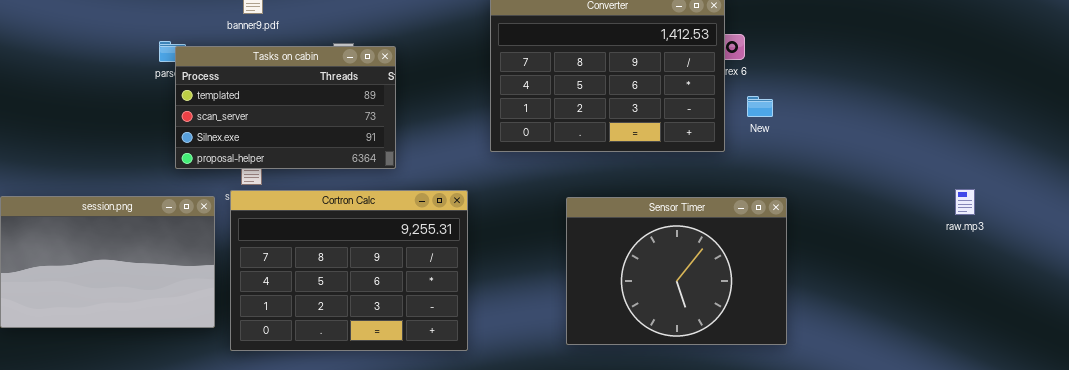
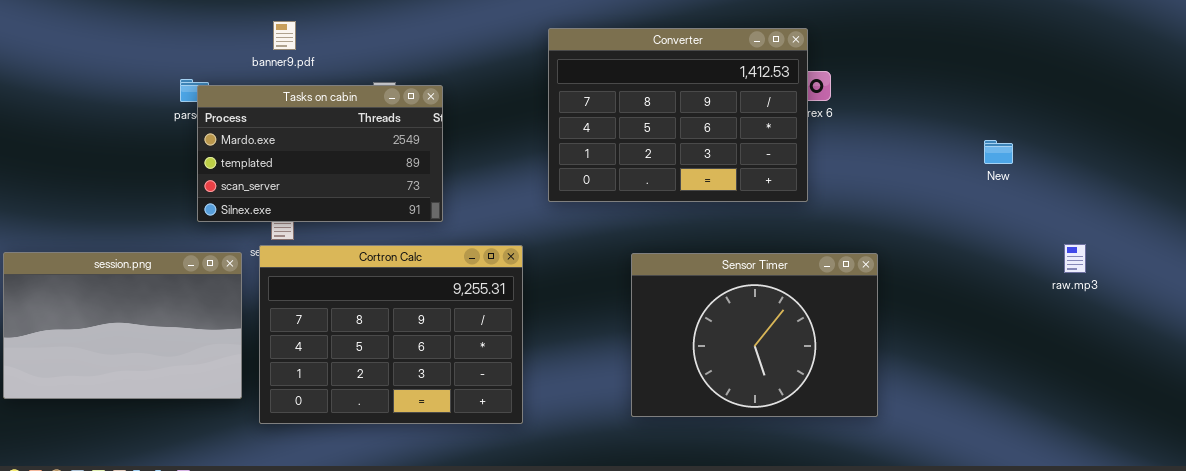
Tasks on cabin: [175,46,396,169] -> [197,85,443,222], scrolled up 1 row
New: [747,96,773,117] -> [984,140,1013,164], moved

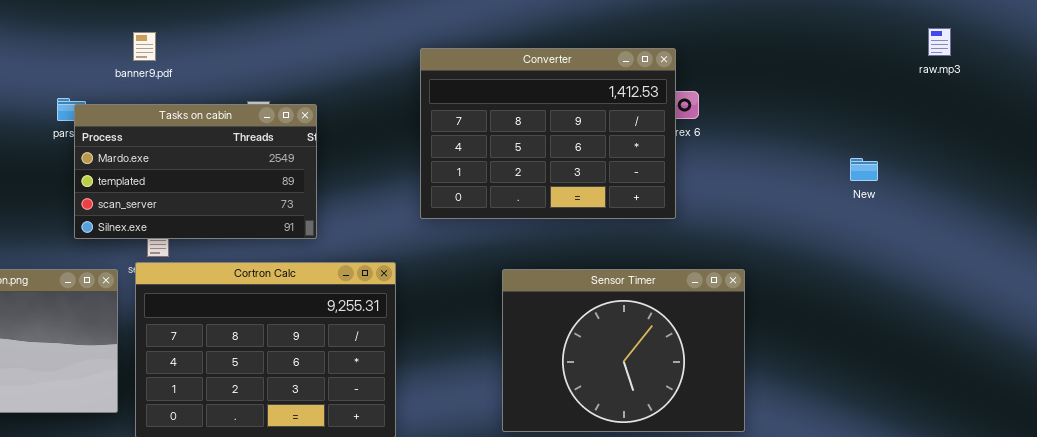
banner9.pdf: [273,21,296,50] -> [133,32,156,61], moved
raw.mp3: [1064,244,1086,273] -> [928,28,951,56], moved

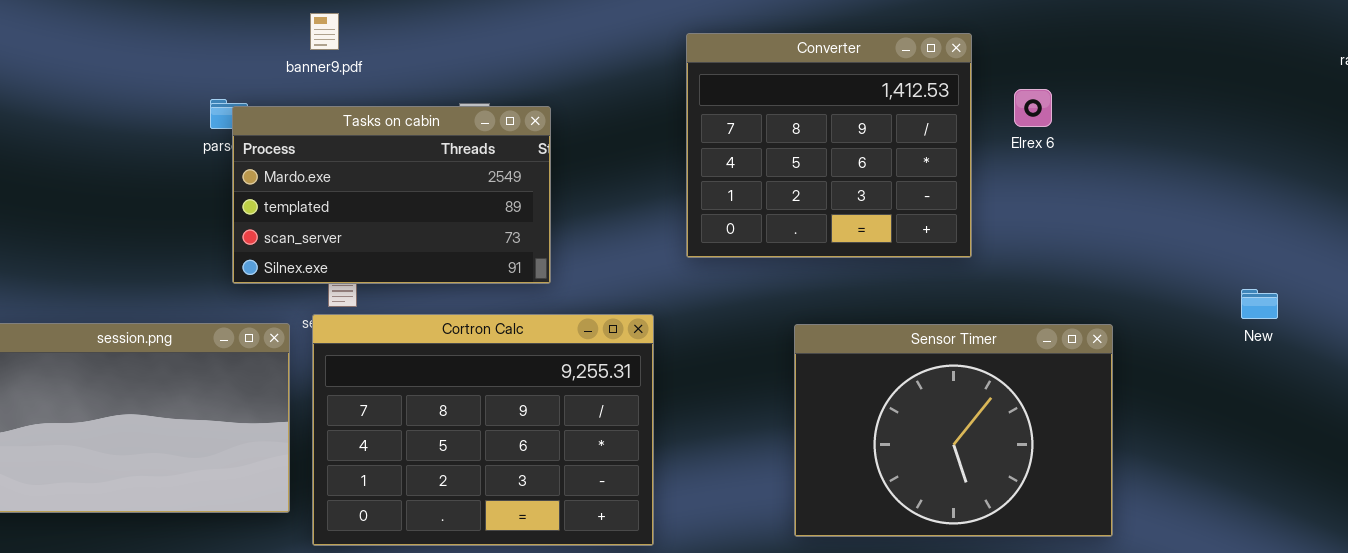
Converter: [420,48,676,219] -> [686,33,972,258], resized
New: [850,158,878,181] -> [1241,289,1278,319], moved

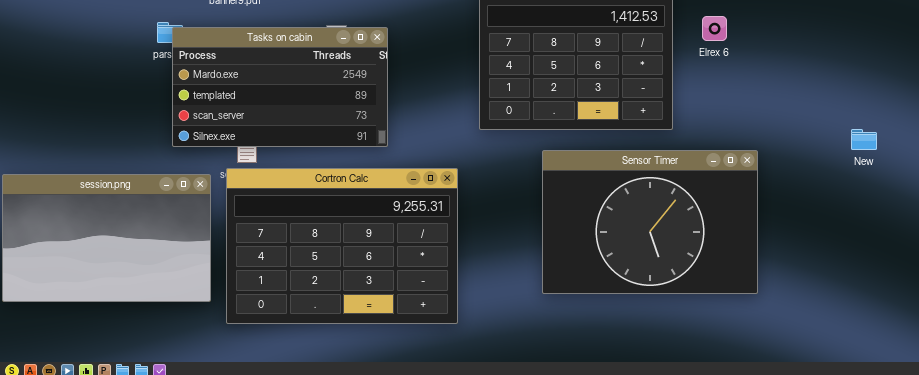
New: [1241,289,1278,319] -> [851,129,877,150], moved
Sensor Timer: [794,324,1113,537] -> [542,150,758,294], moved

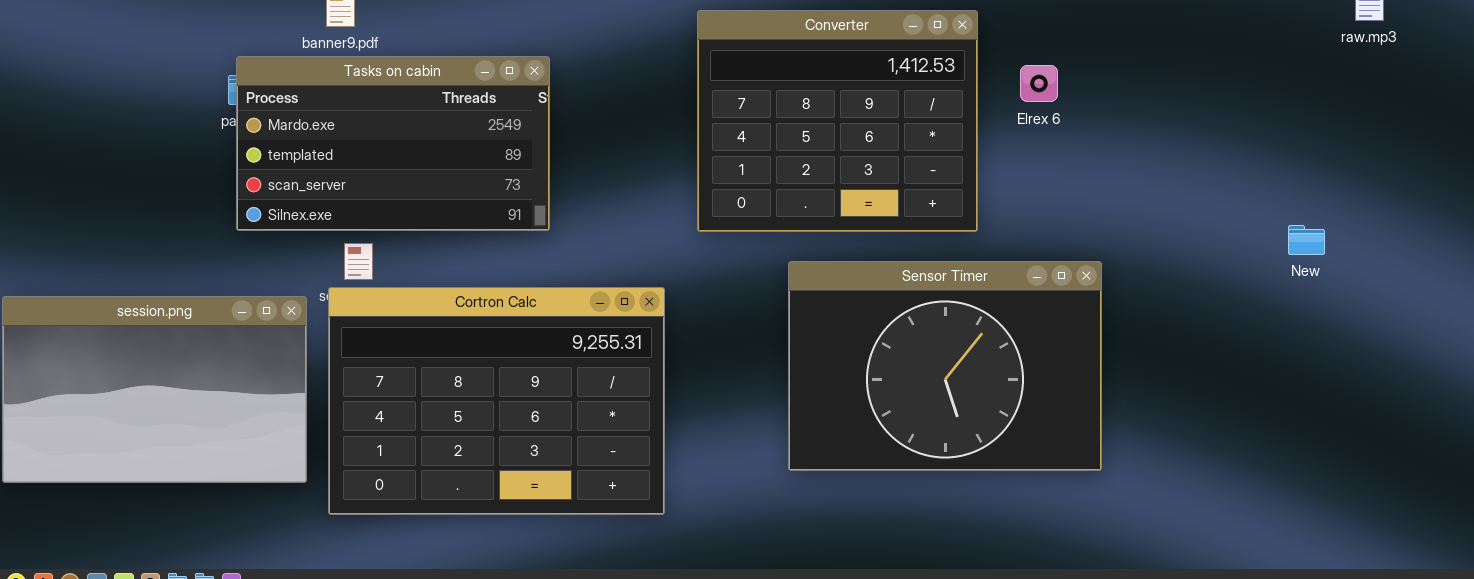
Tasks on cabin: [172,27,388,147] -> [236,56,550,231], moved
New: [851,129,877,150] -> [1288,225,1325,255], moved

